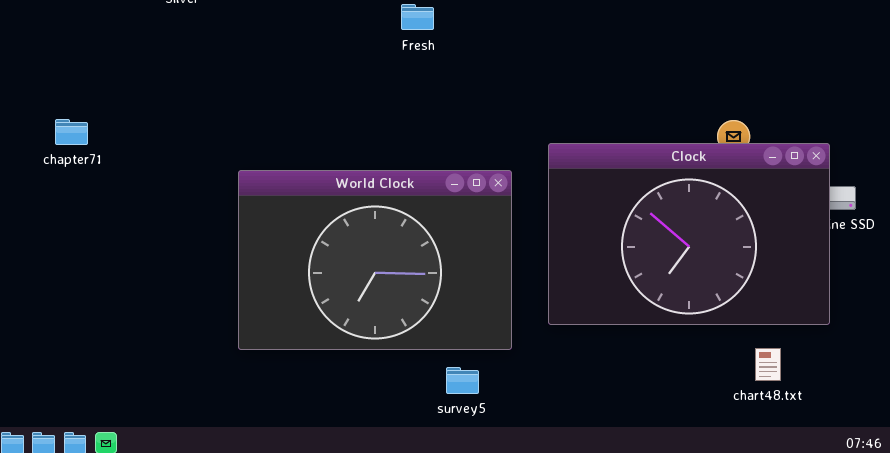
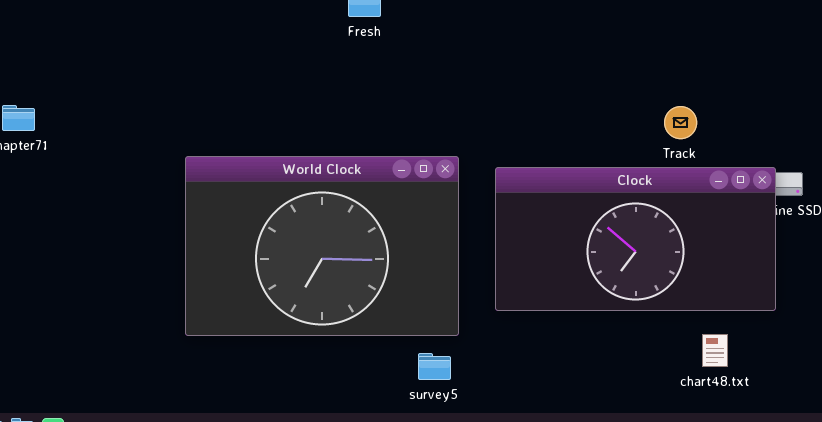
Clock: [548,143,830,325] -> [495,167,776,311], resized
survey5: [446,367,479,394] -> [418,353,451,380], moved

